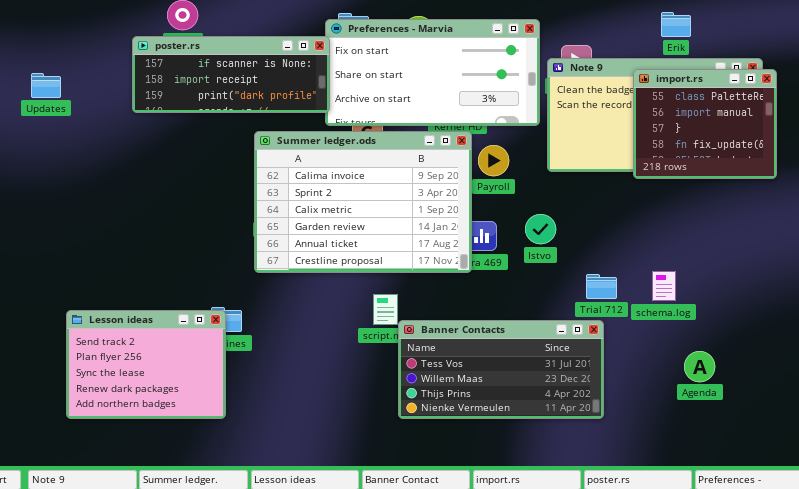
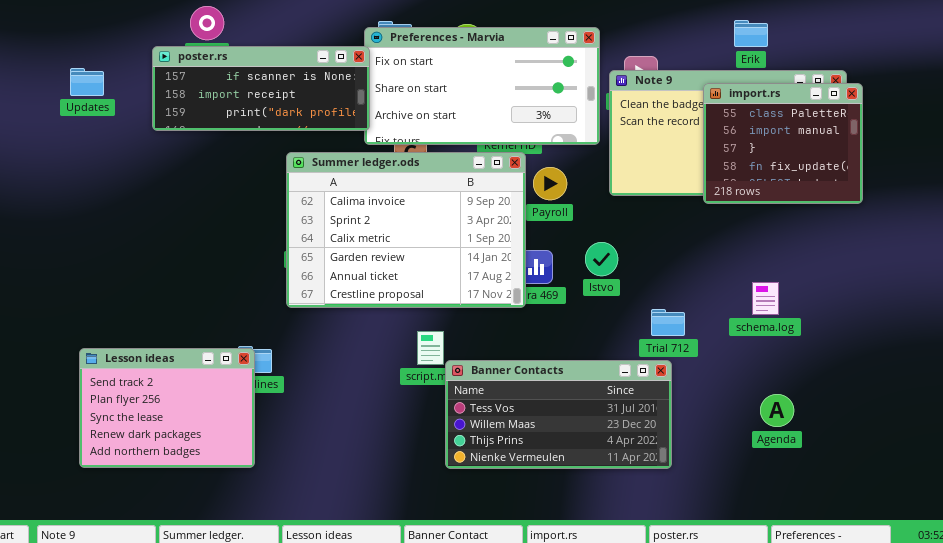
Updates: [31,73,61,98] -> [70,68,104,96], moved
schema.log: [652,271,676,301] -> [752,282,779,315], moved

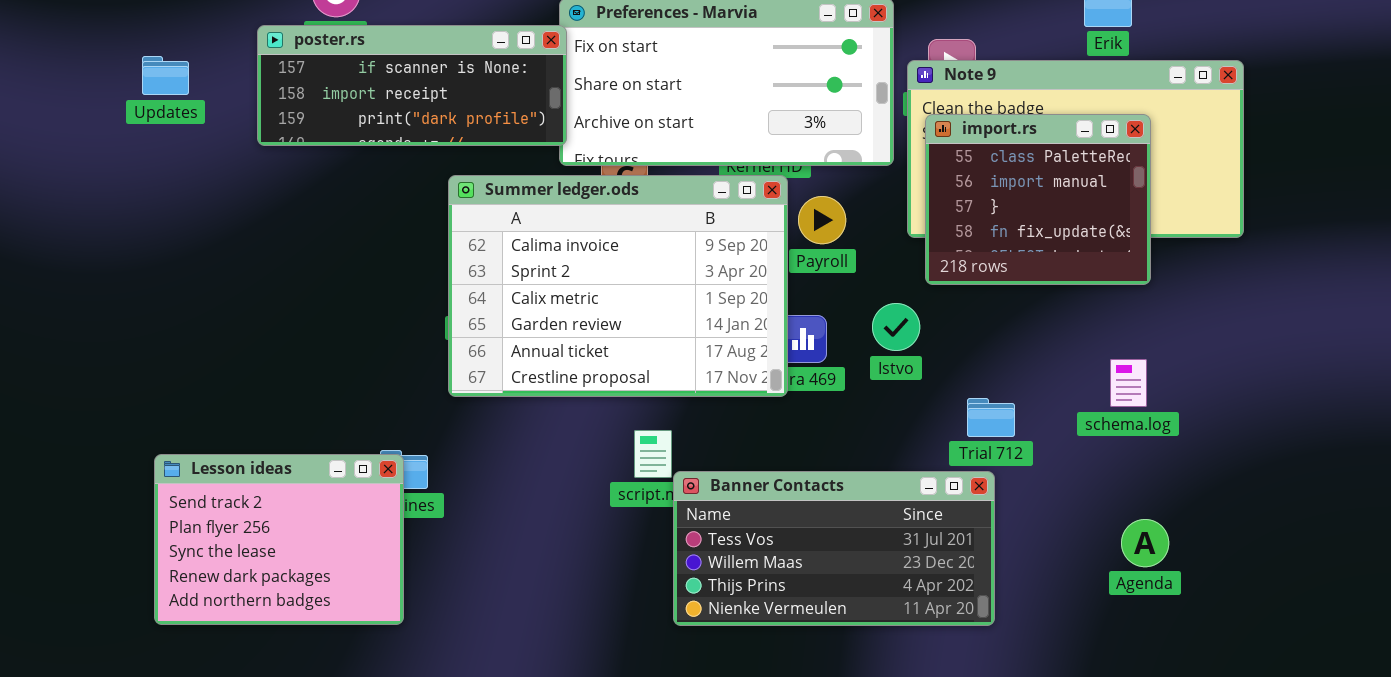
import.rs: [703,83,863,204] -> [925,114,1151,285], moved

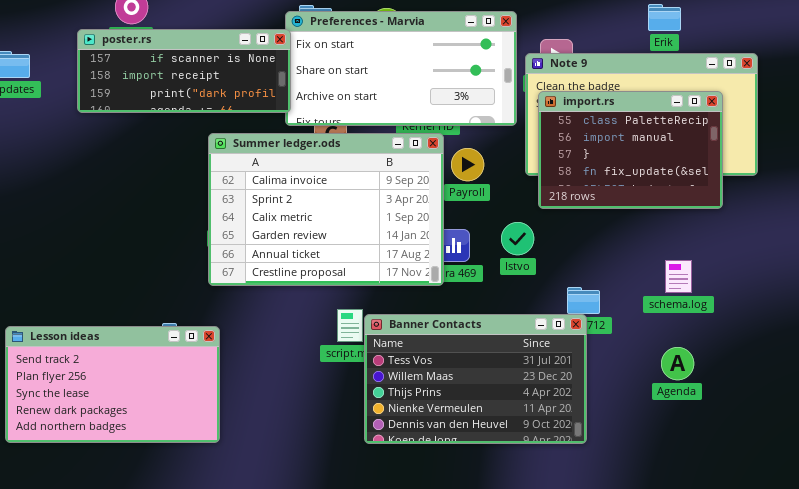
import.rs: [925,114,1151,285] -> [538,91,723,209], resized
Lesson ideas: [154,454,404,625] -> [5,326,220,443], resized
Banner Contacts: [673,471,995,626] -> [364,314,587,444], resized
Agenda: [1121,519,1169,567] -> [661,347,694,380], moved

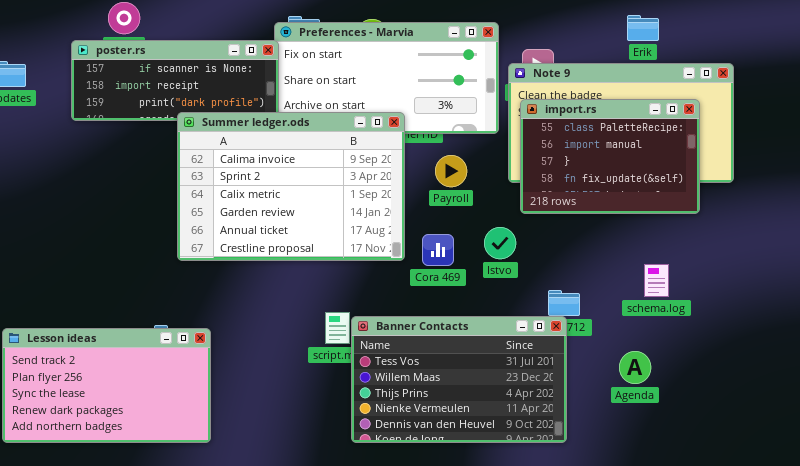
Summer ledger.ods: [208,133,444,286] -> [177,112,405,261], moved
Agenda: [661,347,694,380] -> [619,351,651,384], moved

